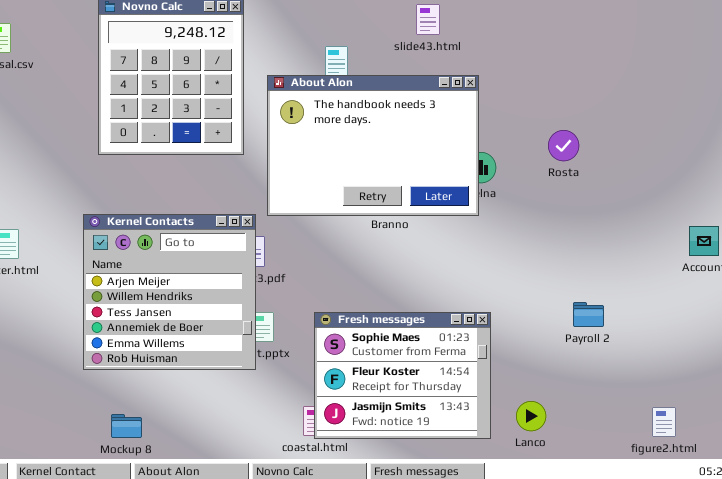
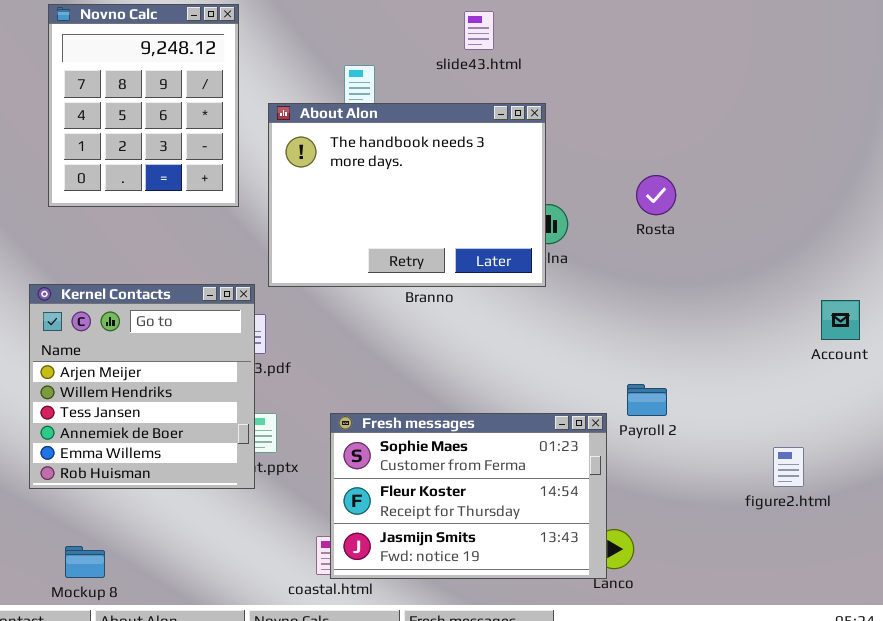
Payroll 2: [573,302,604,327] -> [627,384,667,416], moved
Fresh messages: [314,312,491,439] -> [330,413,607,579], resized
figure2.html: [652,407,676,437] -> [773,447,804,487], moved

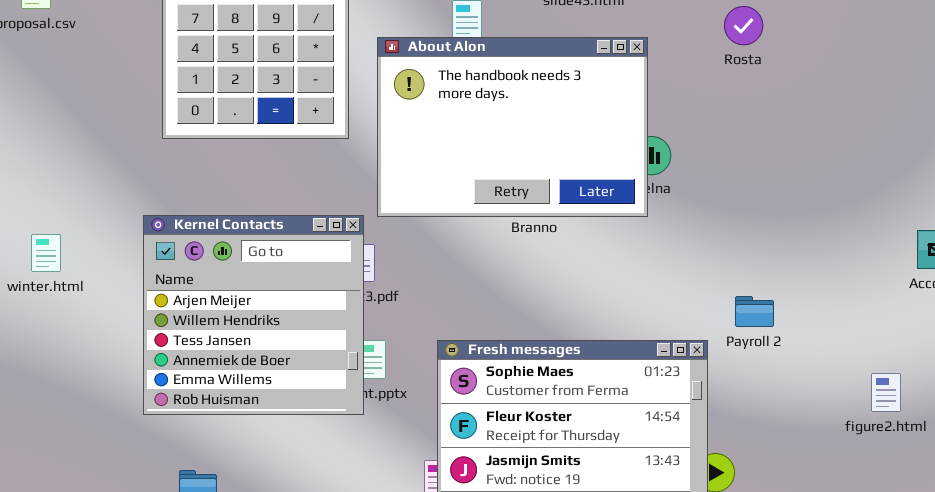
Rosta: [636,175,676,215] -> [724,6,763,45], moved
Payroll 2: [627,384,667,416] -> [735,296,774,327], moved

